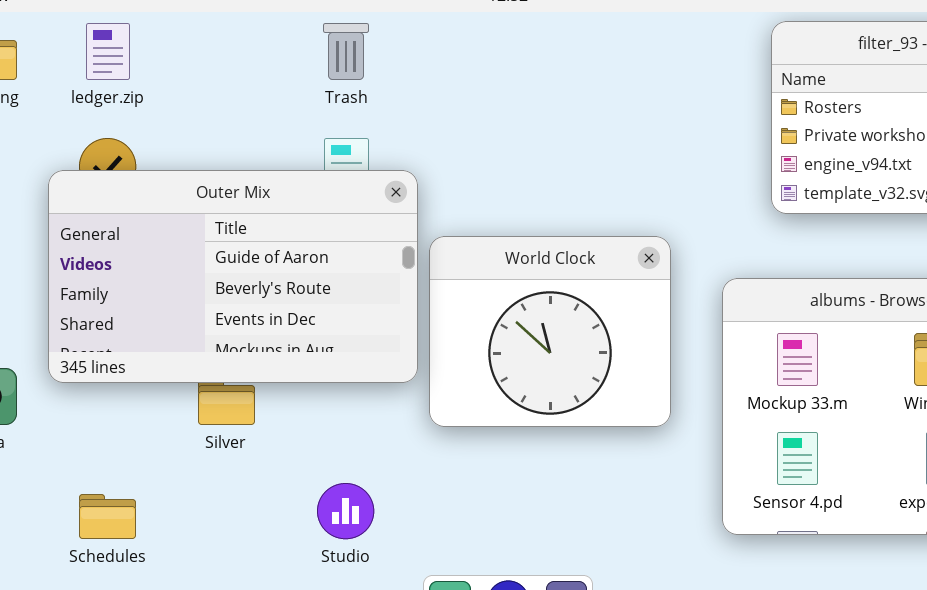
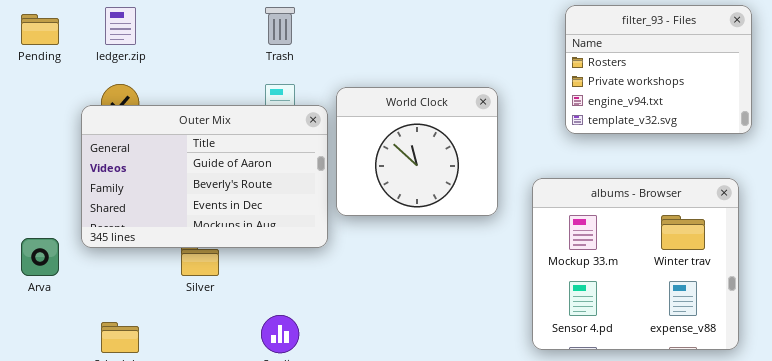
World Clock: [429,236,671,427] -> [336,87,498,216], moved

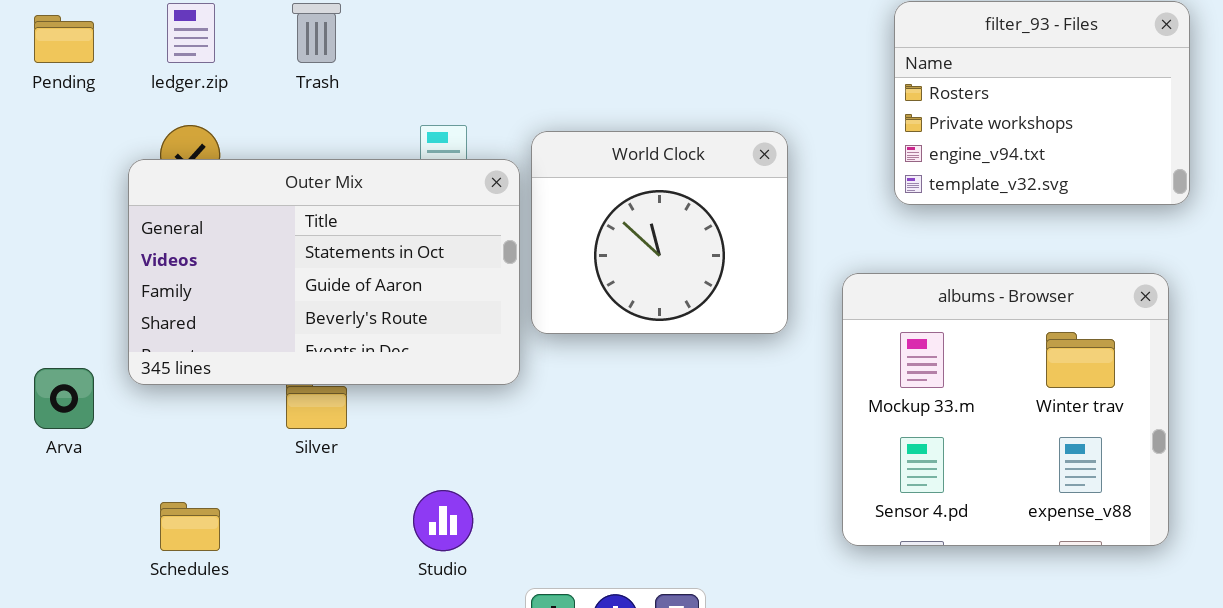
Trash: [265,7,295,45] -> [292,3,341,63], moved
Outer Mix: [81,105,328,248] -> [128,159,520,385], scrolled up 1 row

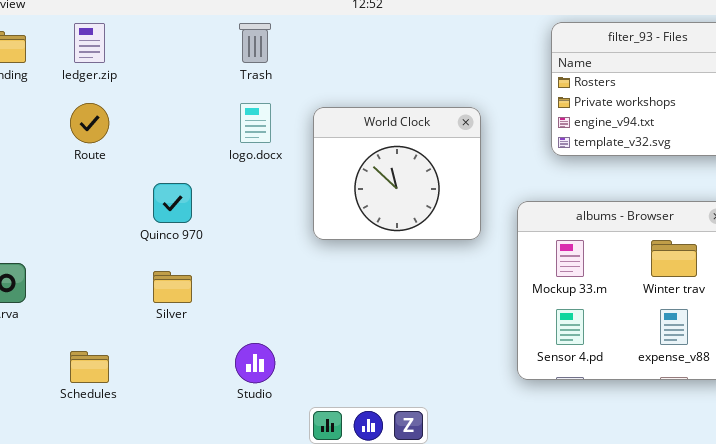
Trash: [292,3,341,63] -> [239,23,271,63], moved
Outer Mix: [128,159,520,385] -> none, closed

